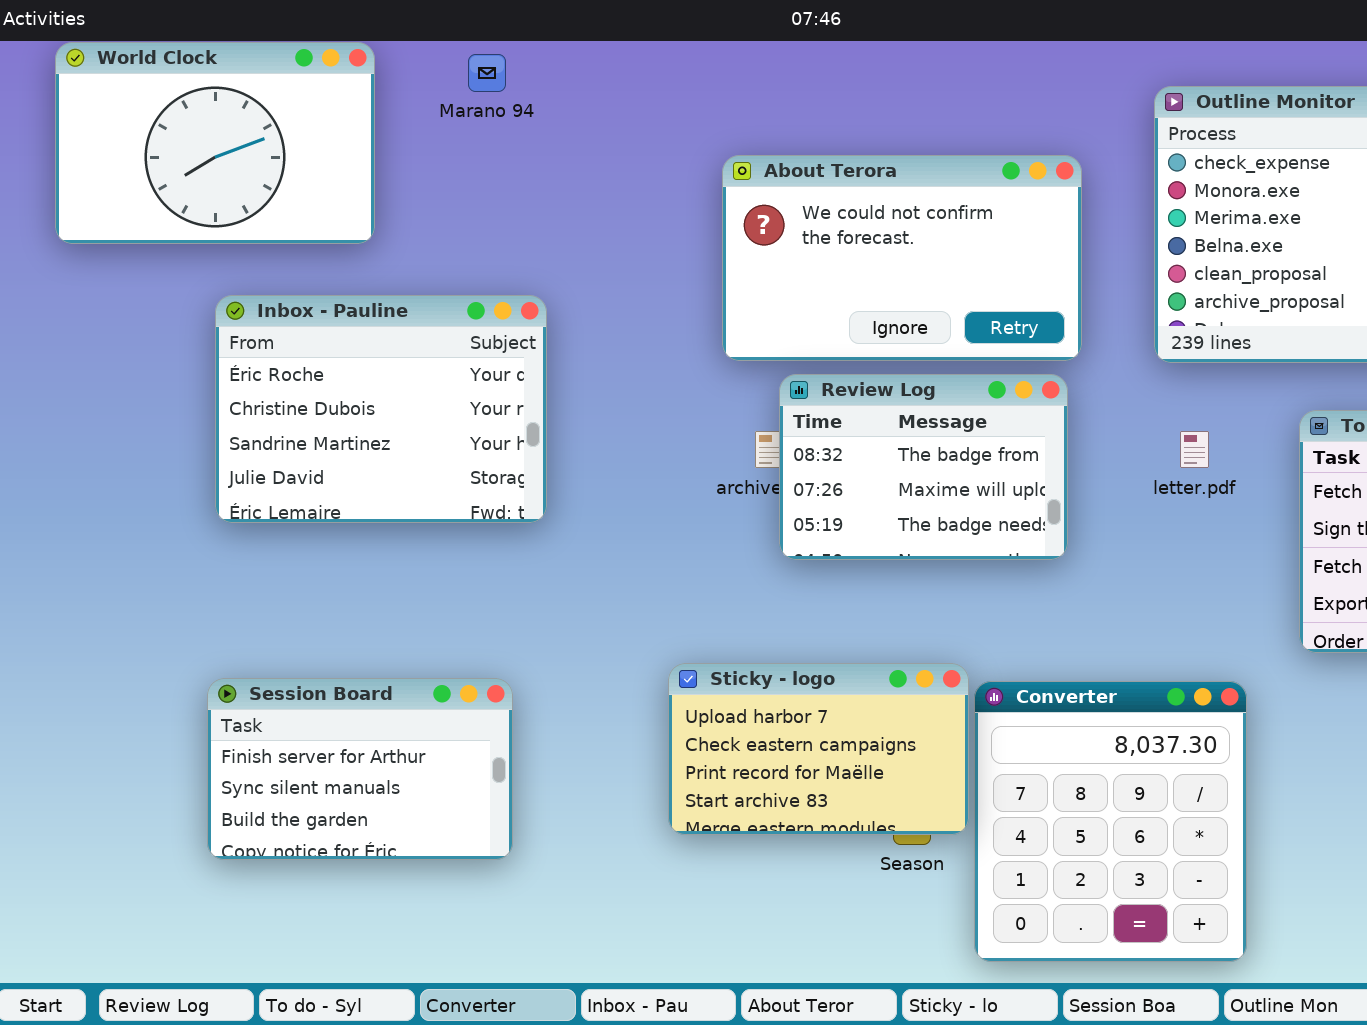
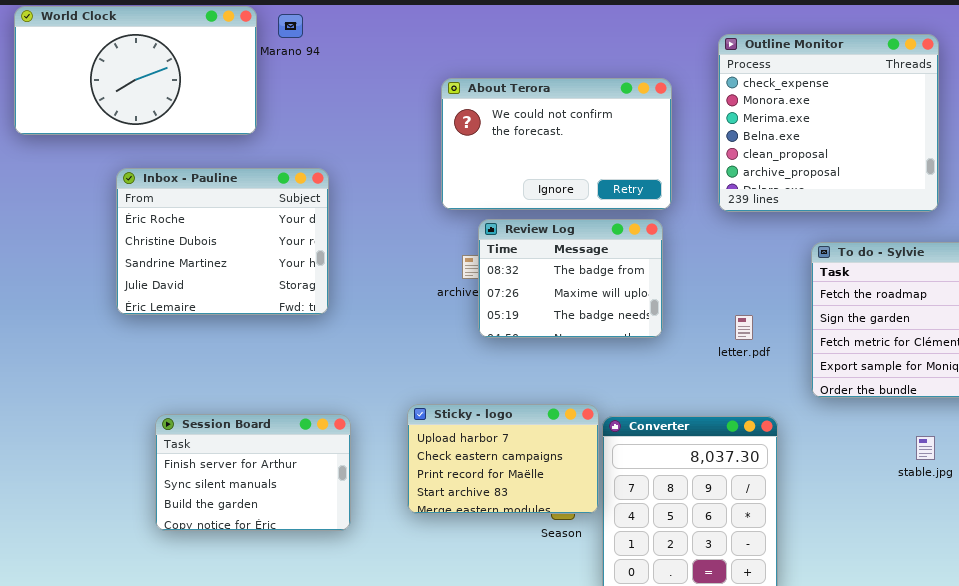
World Clock: [55,42,375,244] -> [14,6,257,135], resized
letter.pdf: [1180,431,1209,468] -> [735,315,753,340], moved
Session Board: [207,678,513,860] -> [155,414,351,531], moved

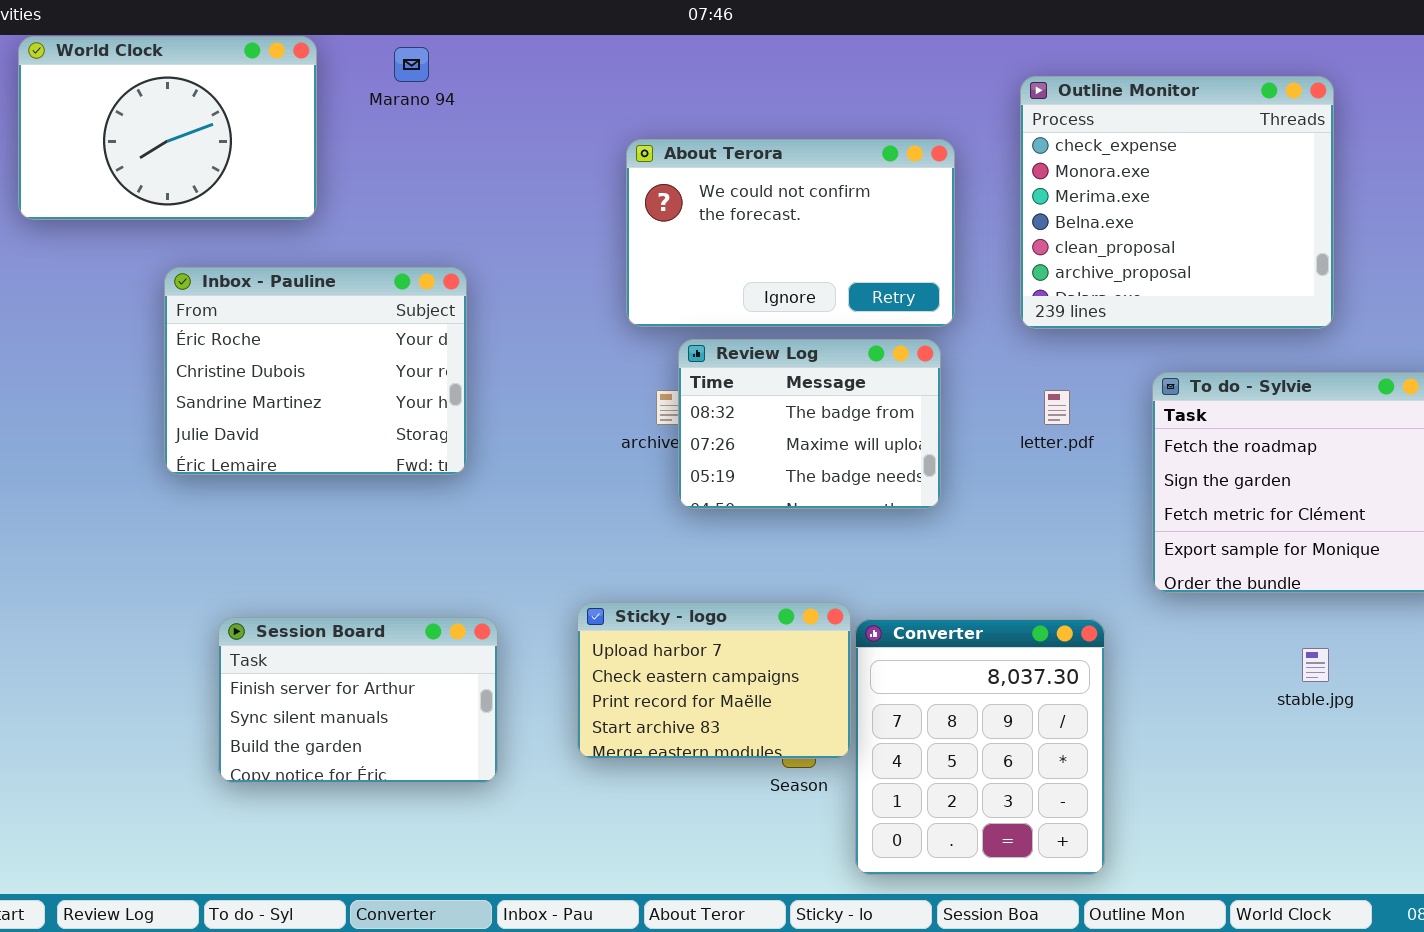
World Clock: [14,6,257,135] -> [18,36,317,220], resized
letter.pdf: [735,315,753,340] -> [1044,390,1070,425], moved

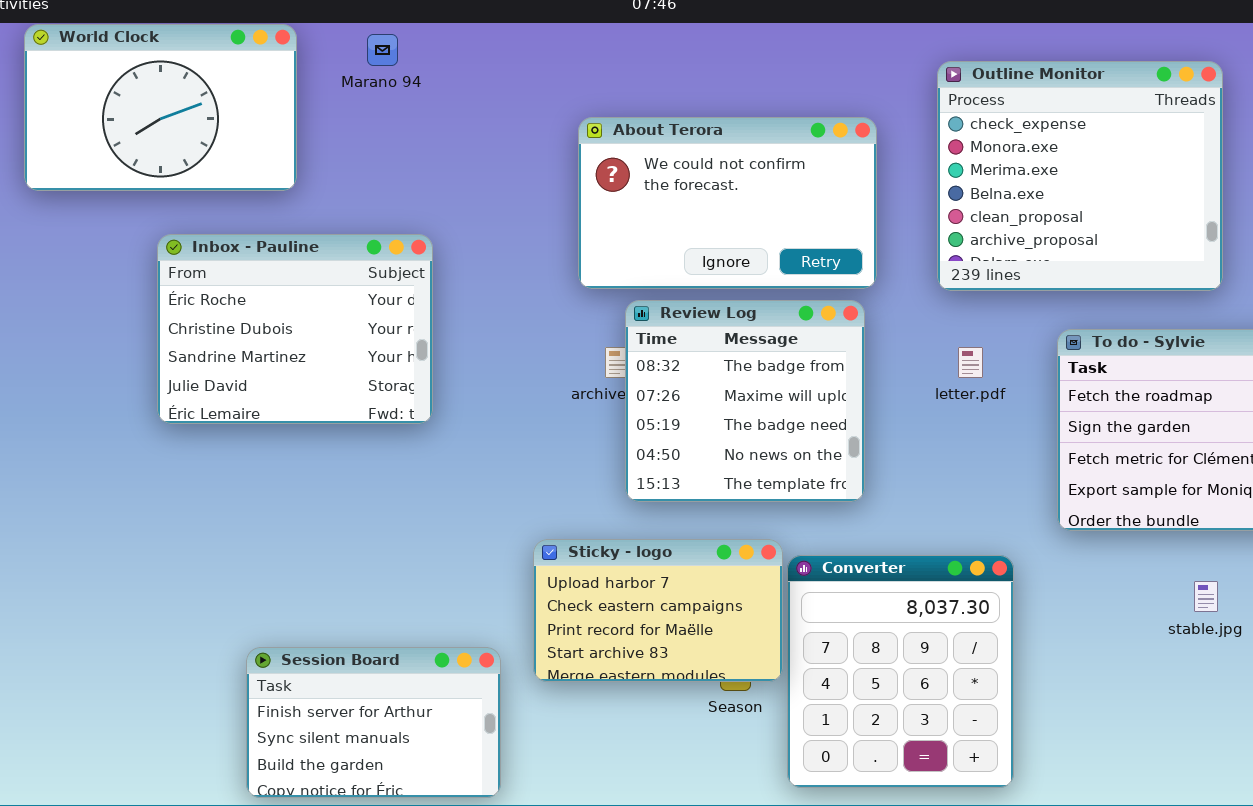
Review Log: [678,339,941,509] -> [625,300,865,502], resized
Session Board: [218,617,498,783] -> [246,647,501,798], moved

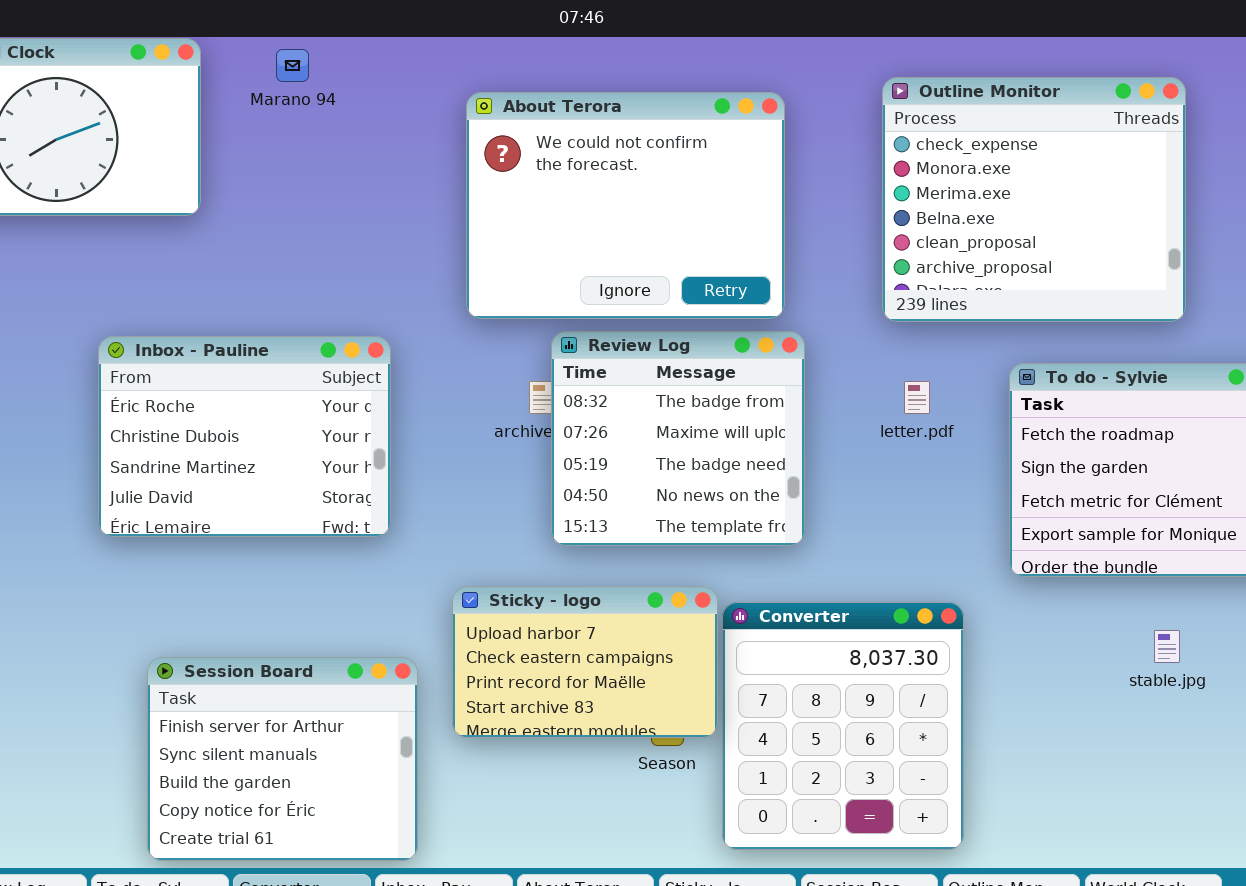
About Terora: [578,117,877,289] -> [466,92,785,319], moved, resized
Inbox - Pauline: [157,234,433,424] -> [98,336,391,537], moved
Session Board: [246,647,501,798] -> [147,657,418,861], resized

